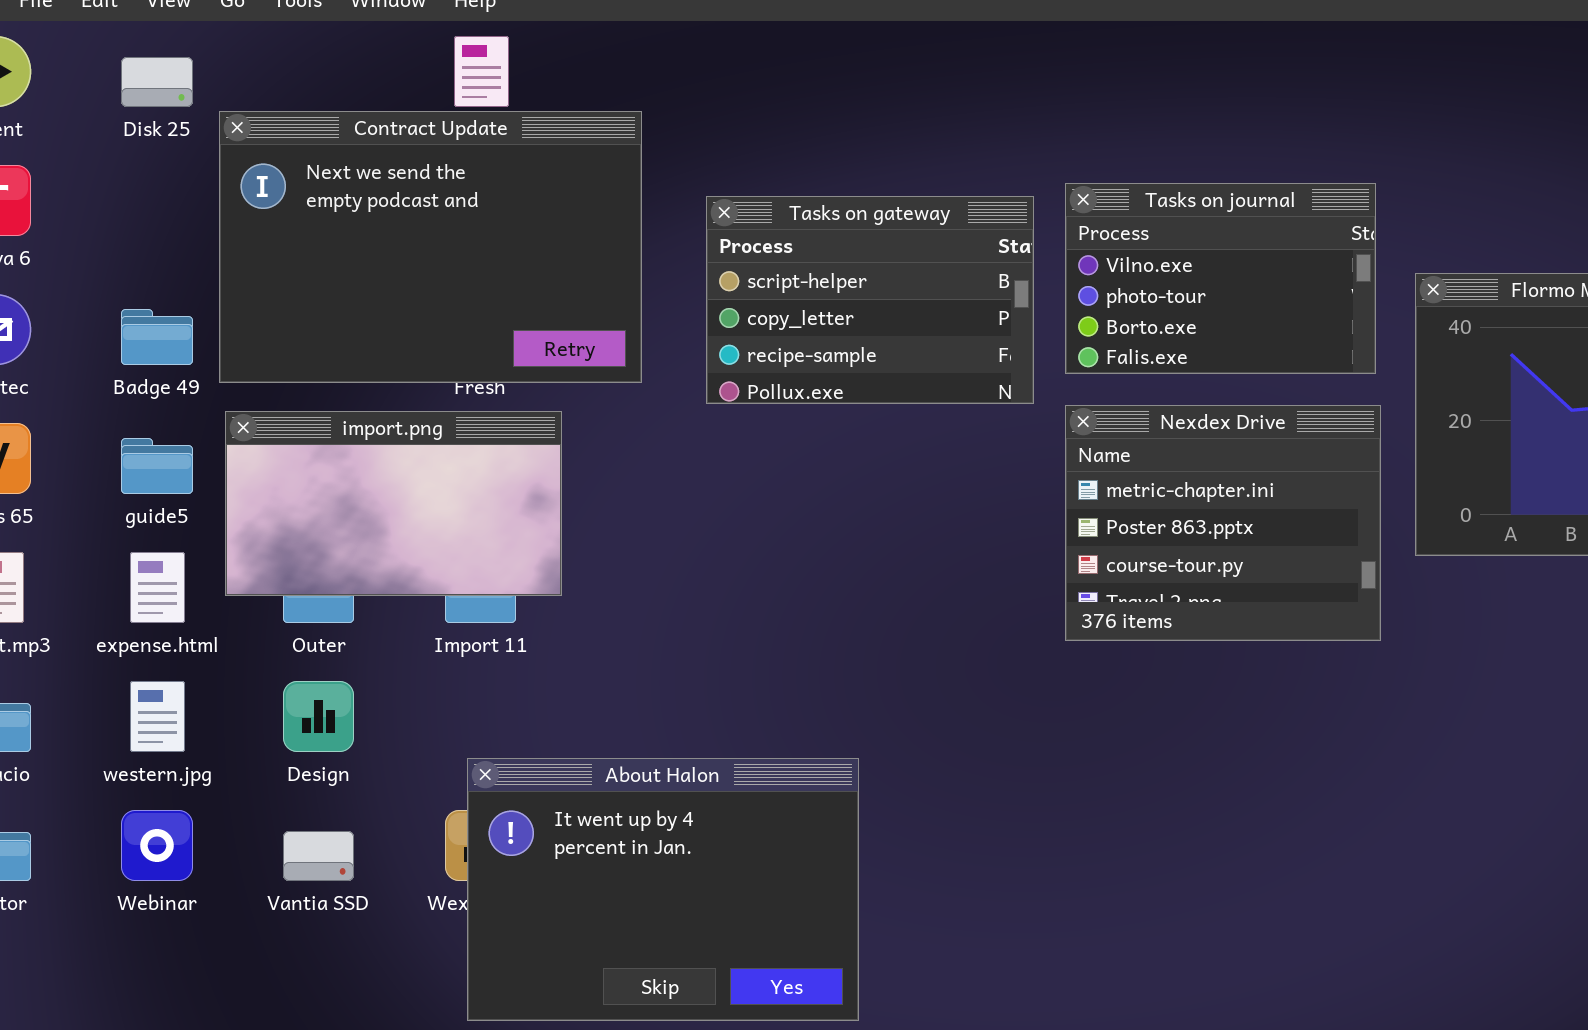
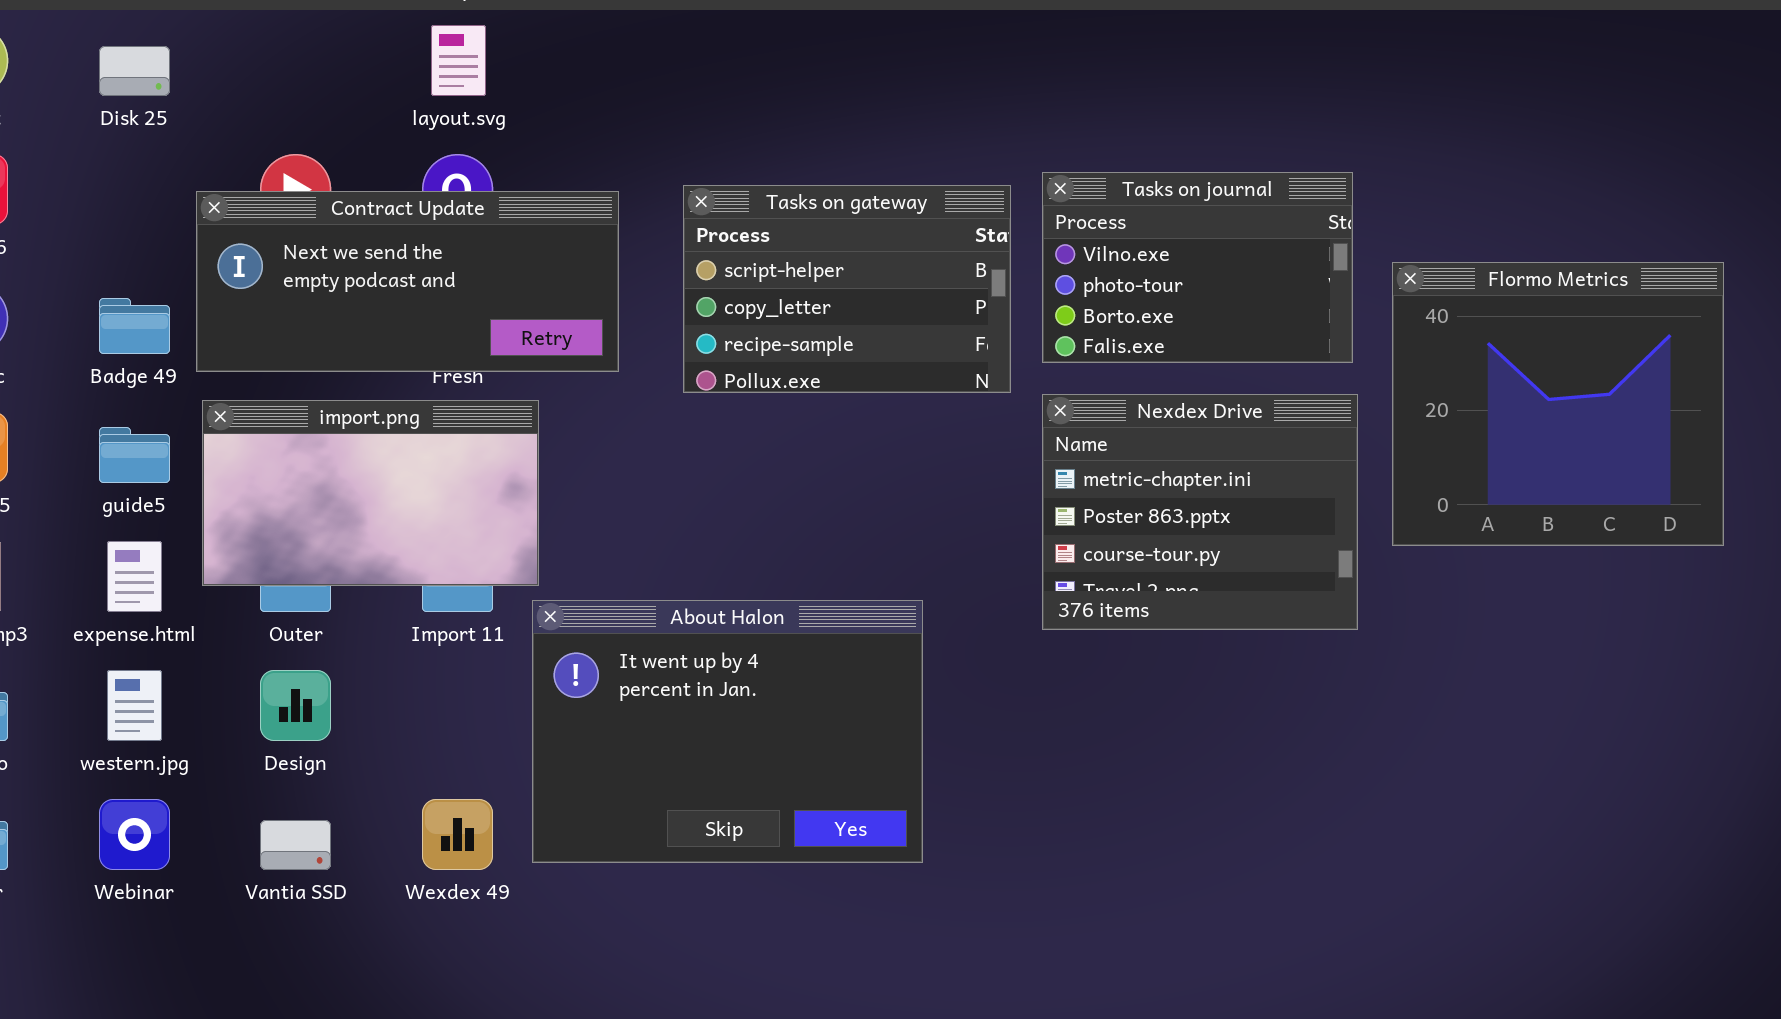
Contract Update: [219,111,642,383] -> [196,191,619,372], resized
About Halon: [467,758,859,1021] -> [532,600,923,863], moved

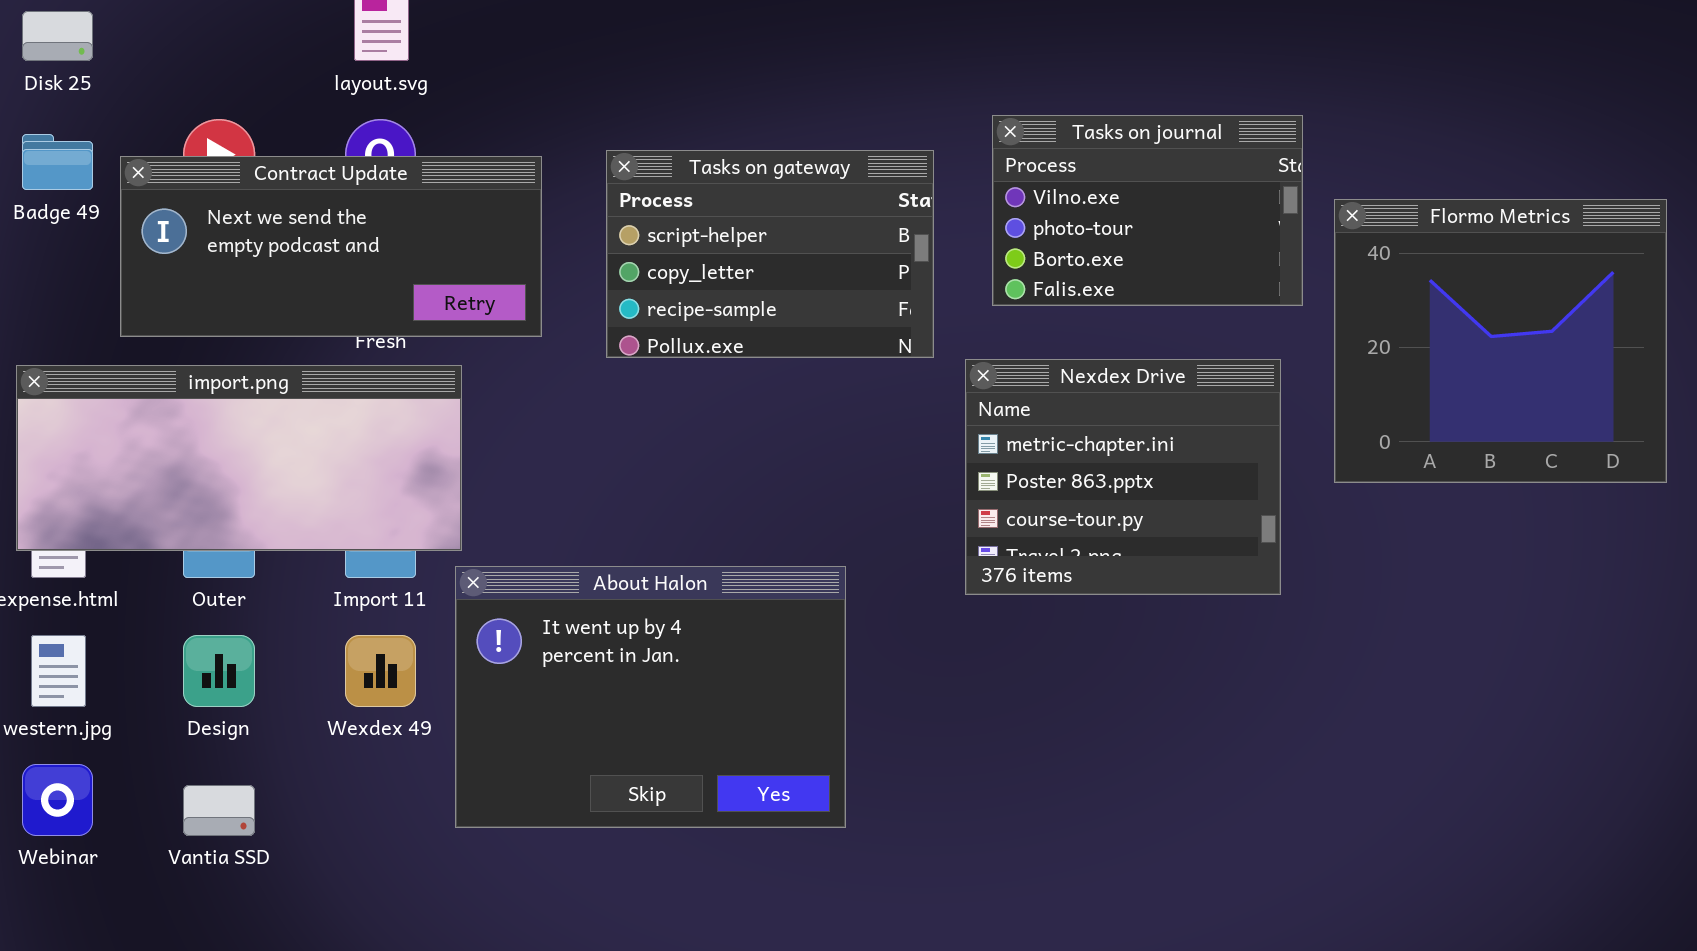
Tasks on journal: [1042,172,1353,363] -> [992,115,1303,306], moved
Flormo Metrics: [1392,262,1724,546] -> [1334,199,1667,483], moved
Badge 49: [99,298,170,354] -> [22,134,93,190], moved
import.png: [202,400,539,586] -> [16,365,462,551], resized
Wexdex 49: [422,799,493,870] -> [345,635,416,707], moved

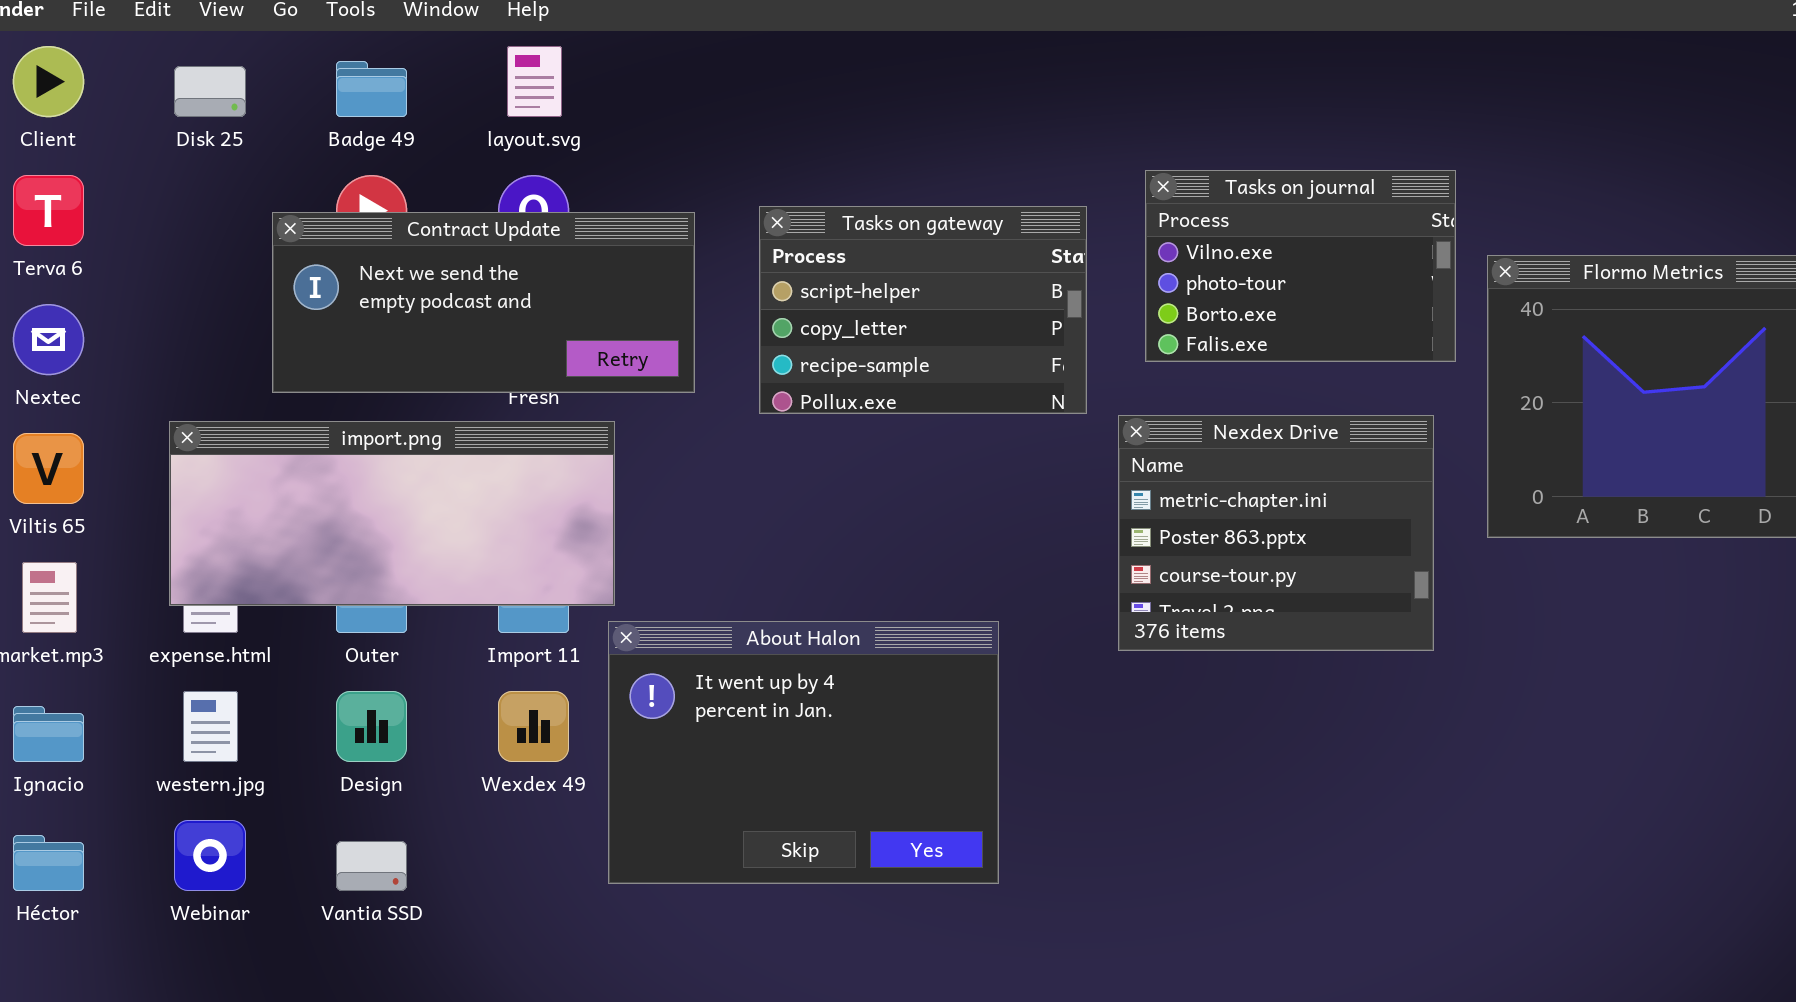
Badge 49: [22,134,93,190] -> [336,61,407,117], moved

